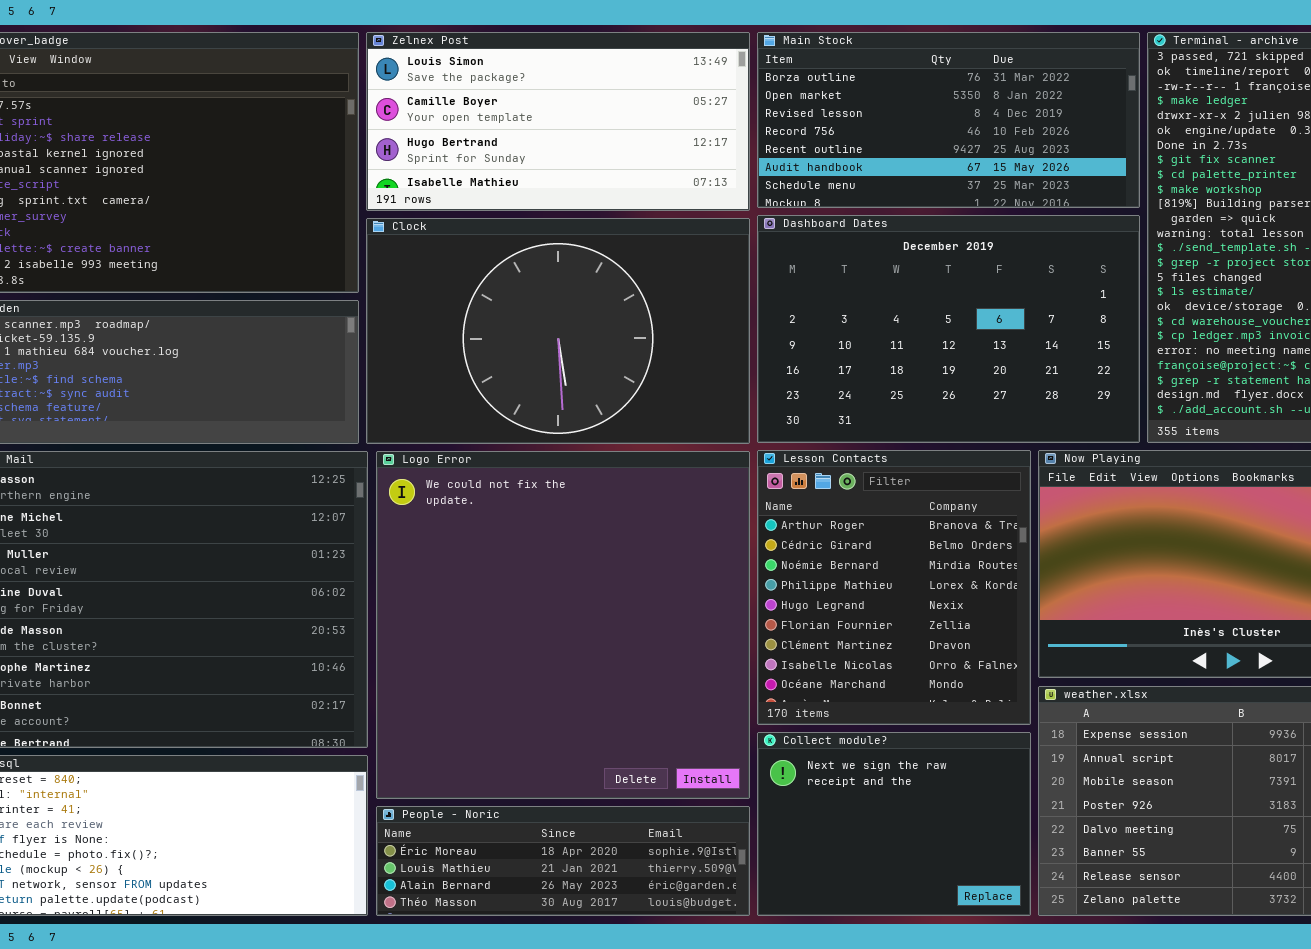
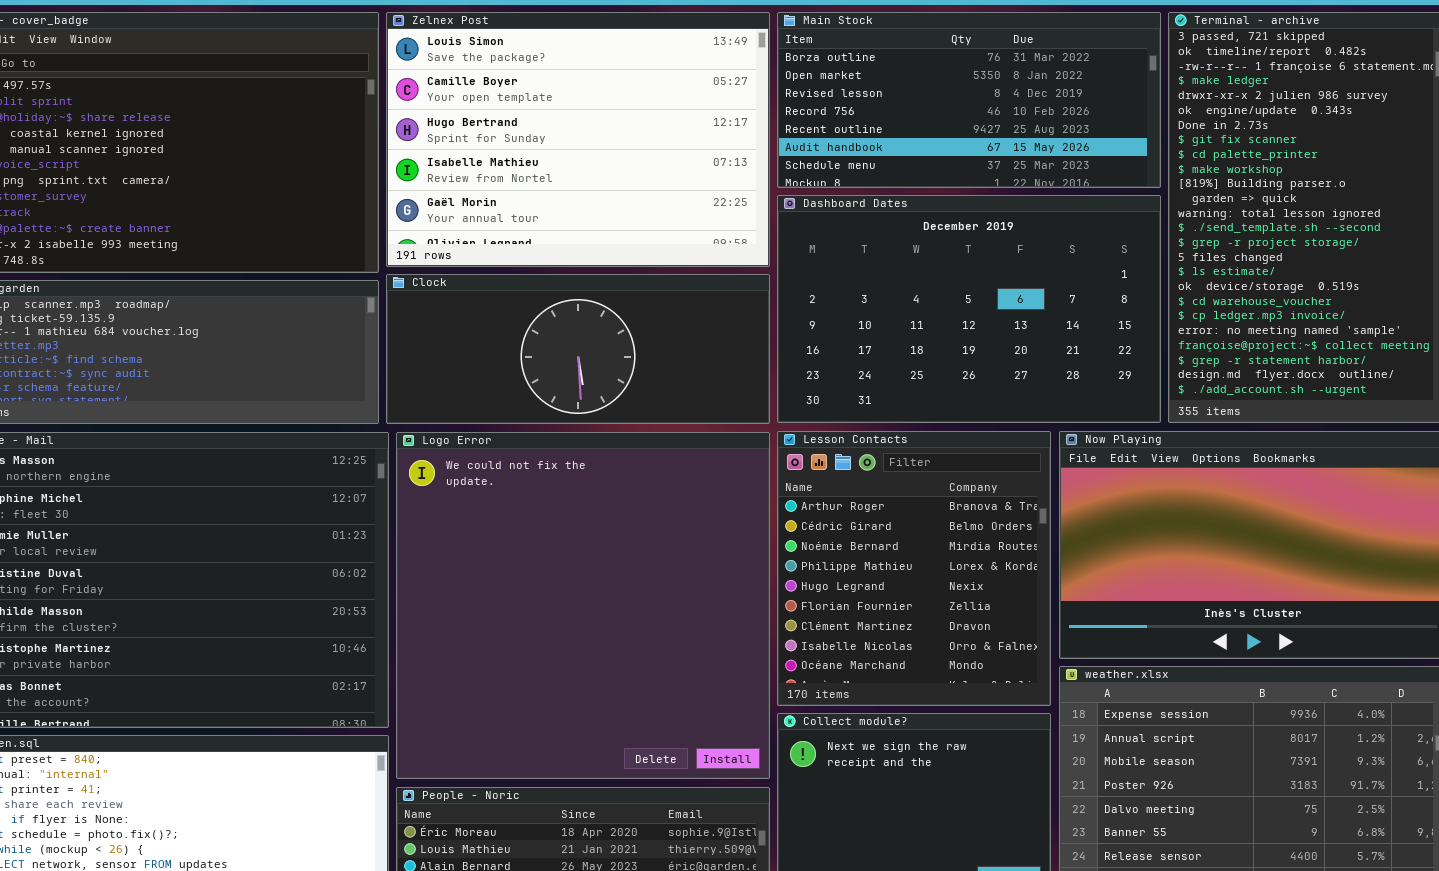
Zelnex Post: [366,32,750,211] -> [386,12,770,267], resized
Clock: [366,218,750,444] -> [386,274,770,424], resized

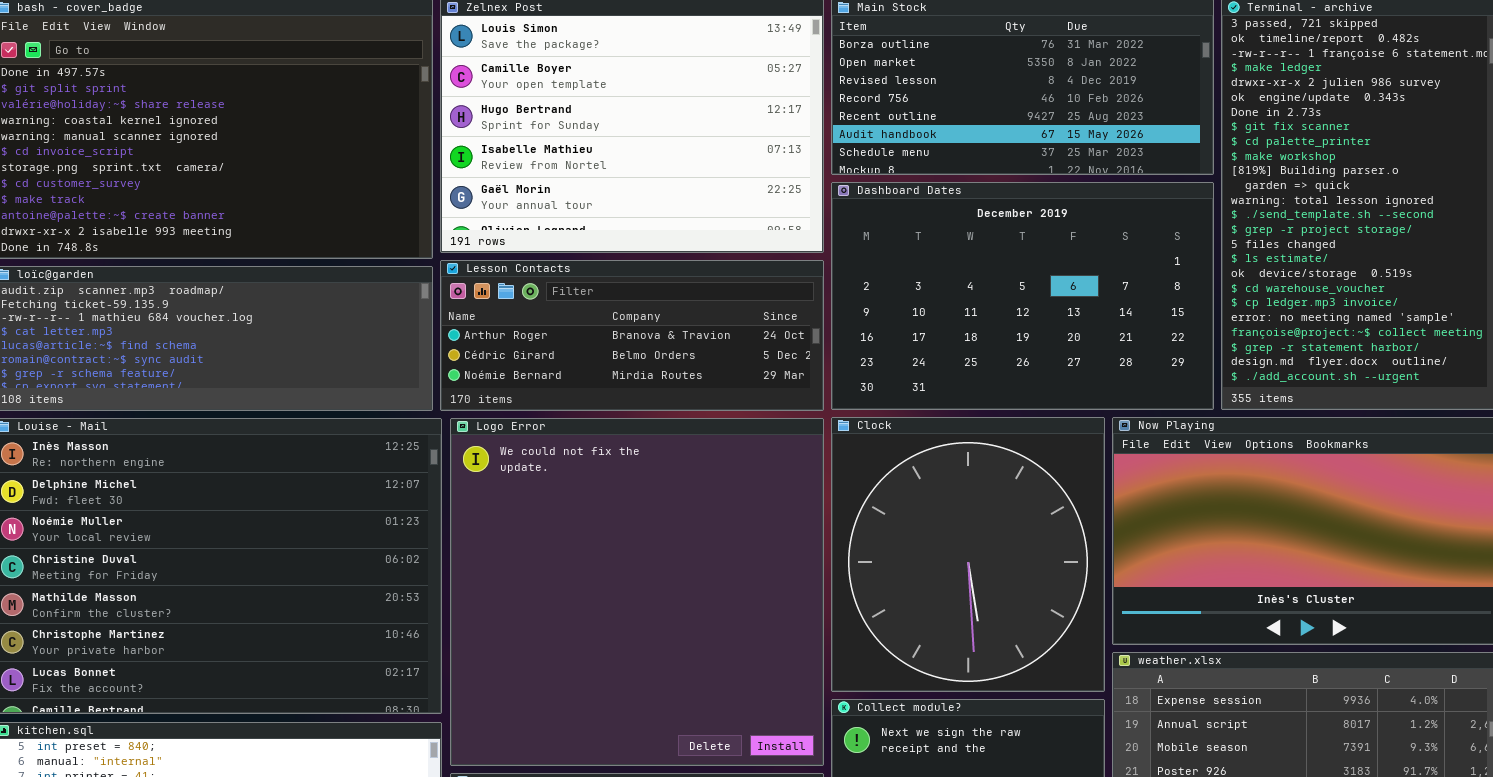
Clock: [386,274,770,424] -> [831,417,1105,692], moved, resized
Lesson Contacts: [777,431,1051,706] -> [440,260,824,411], moved, resized

